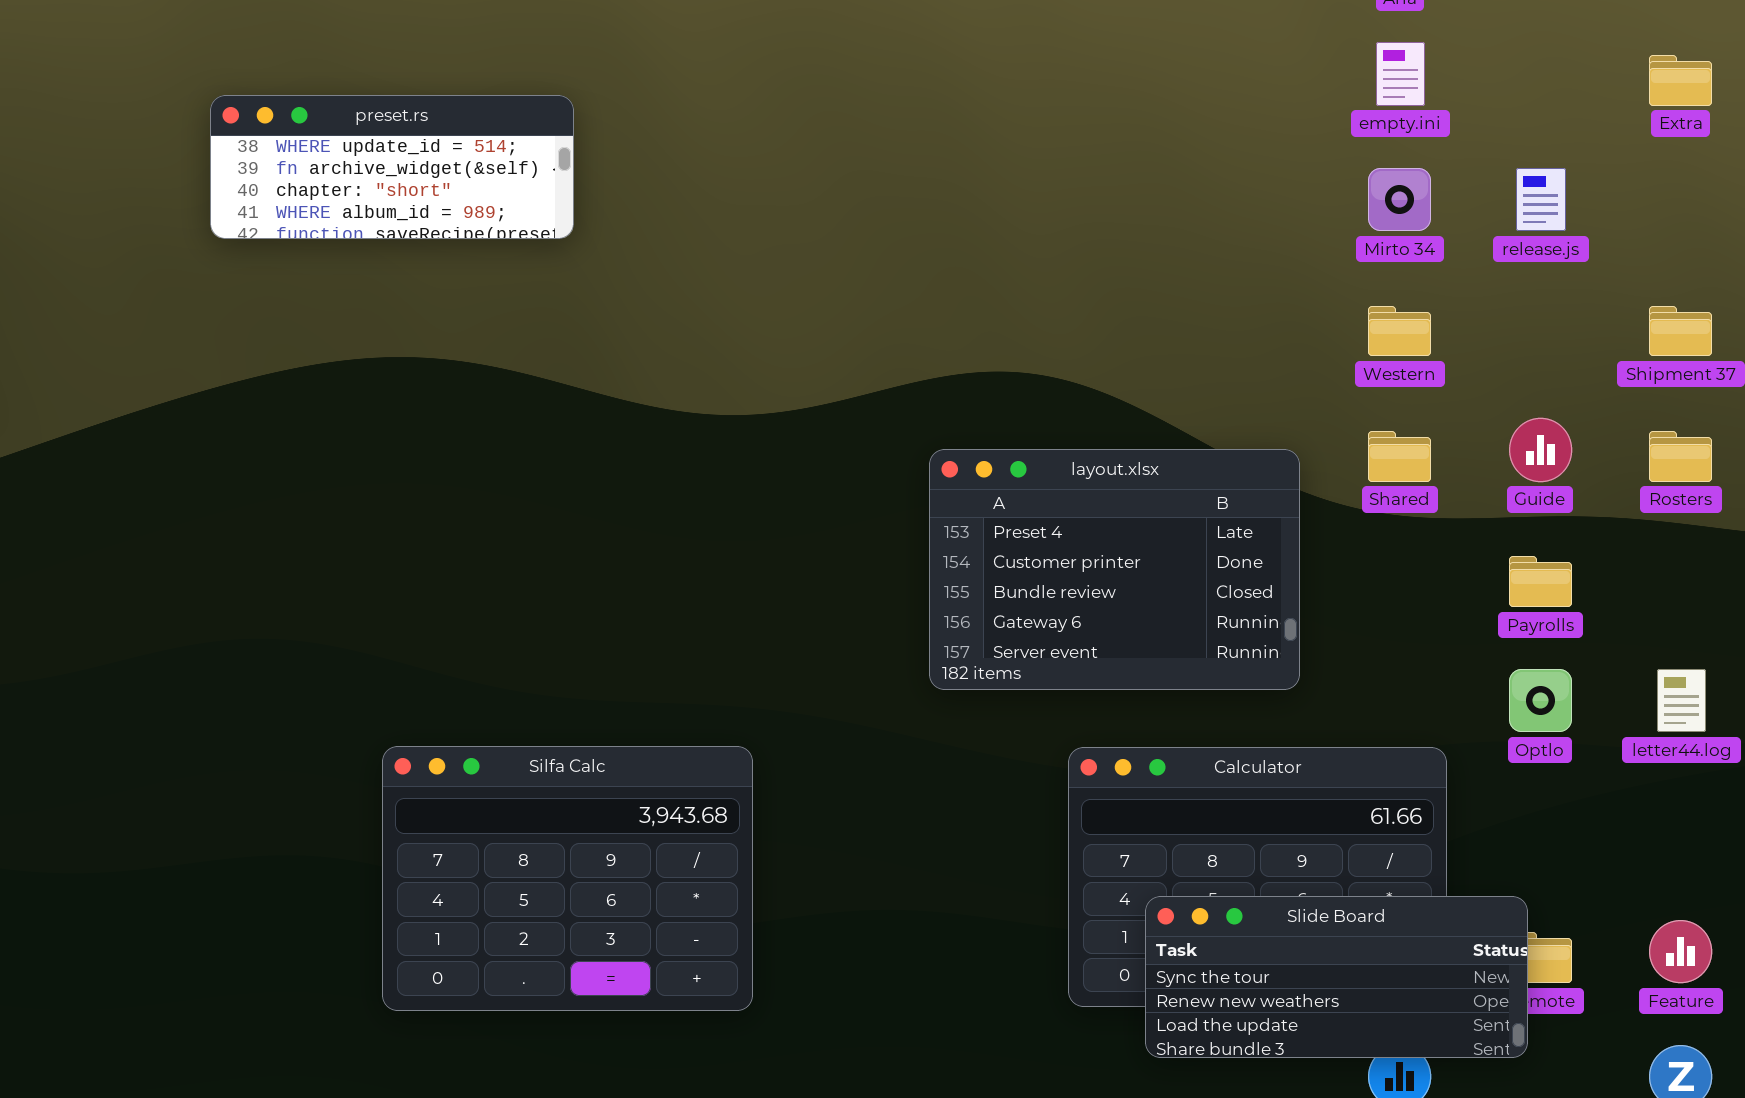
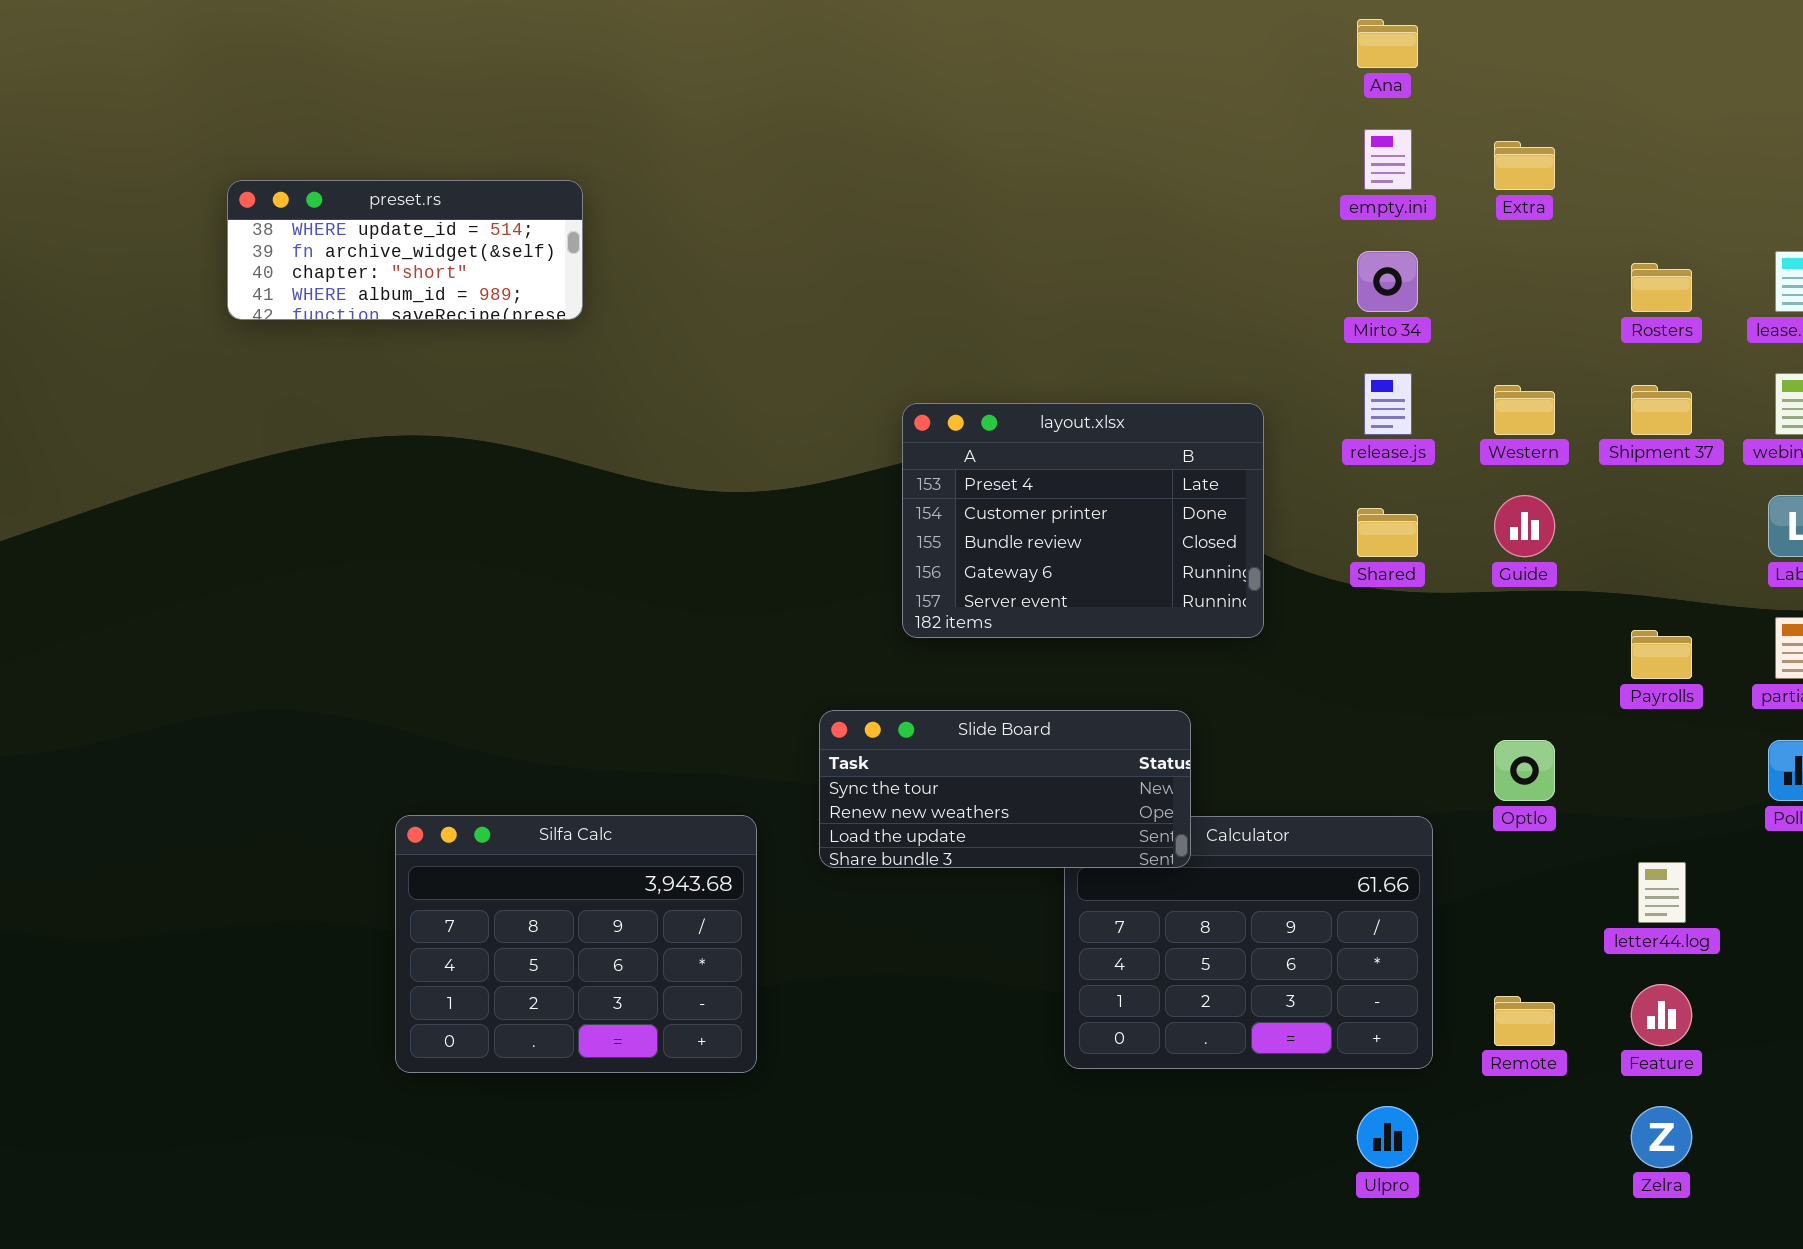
Extra: [1649,55,1712,106] -> [1494,141,1555,190], moved
release.js: [1516,168,1566,231] -> [1364,373,1412,435], moved
Western: [1368,306,1431,356] -> [1494,385,1555,435], moved
Rosters: [1649,431,1712,482] -> [1631,263,1692,312], moved
layout.xlsx: [929,449,1300,690] -> [902,403,1264,638], moved
Payrolls: [1509,556,1572,607] -> [1631,630,1692,679], moved
letter44.log: [1657,669,1706,732] -> [1638,862,1686,923], moved
Slide Board: [1145,896,1528,1058] -> [819,710,1191,868], moved

